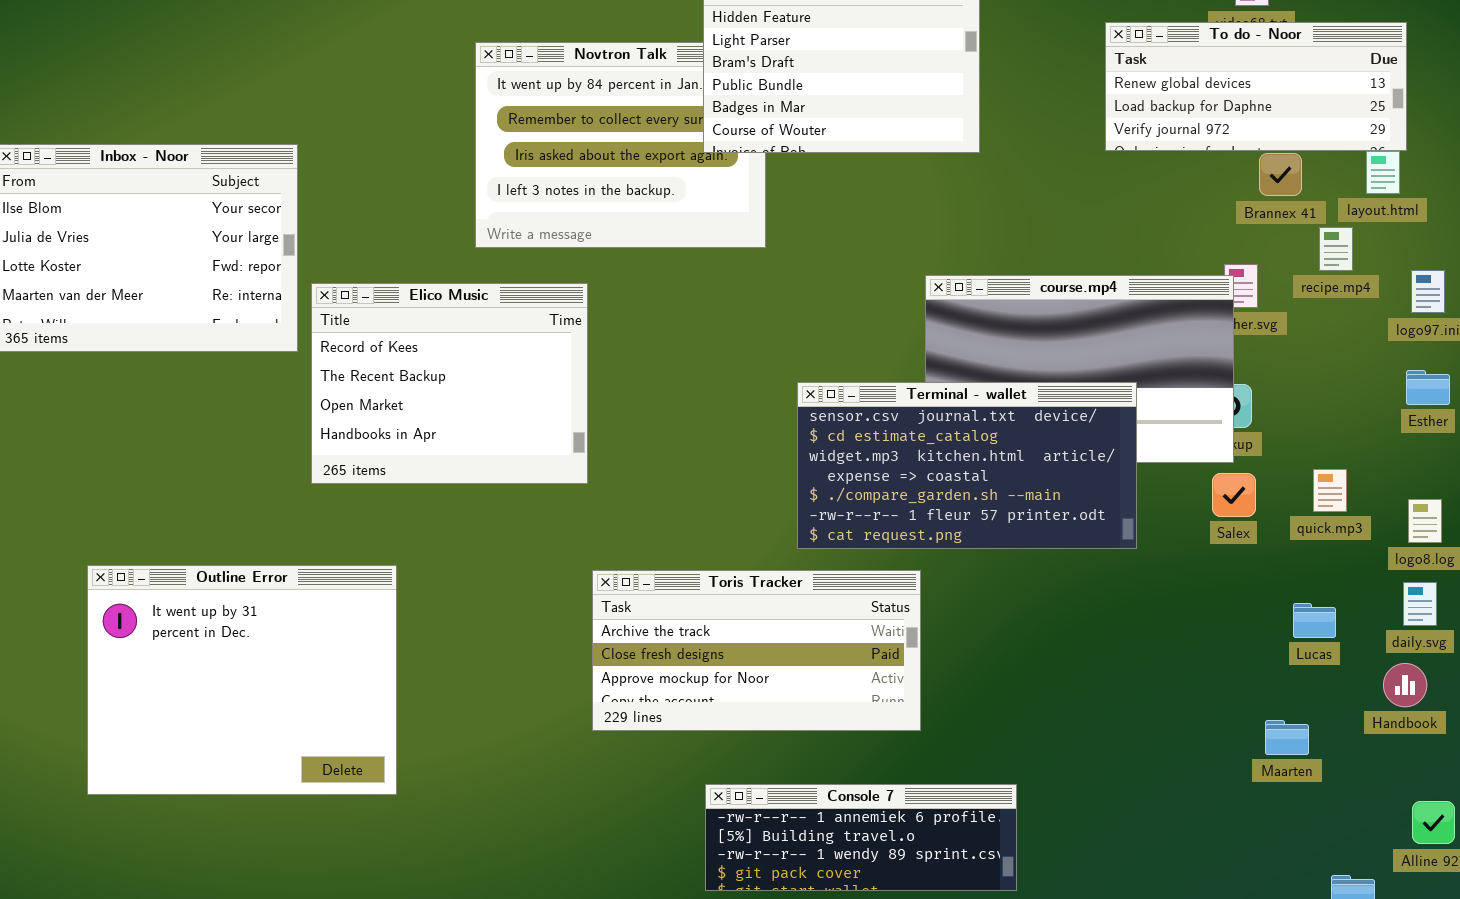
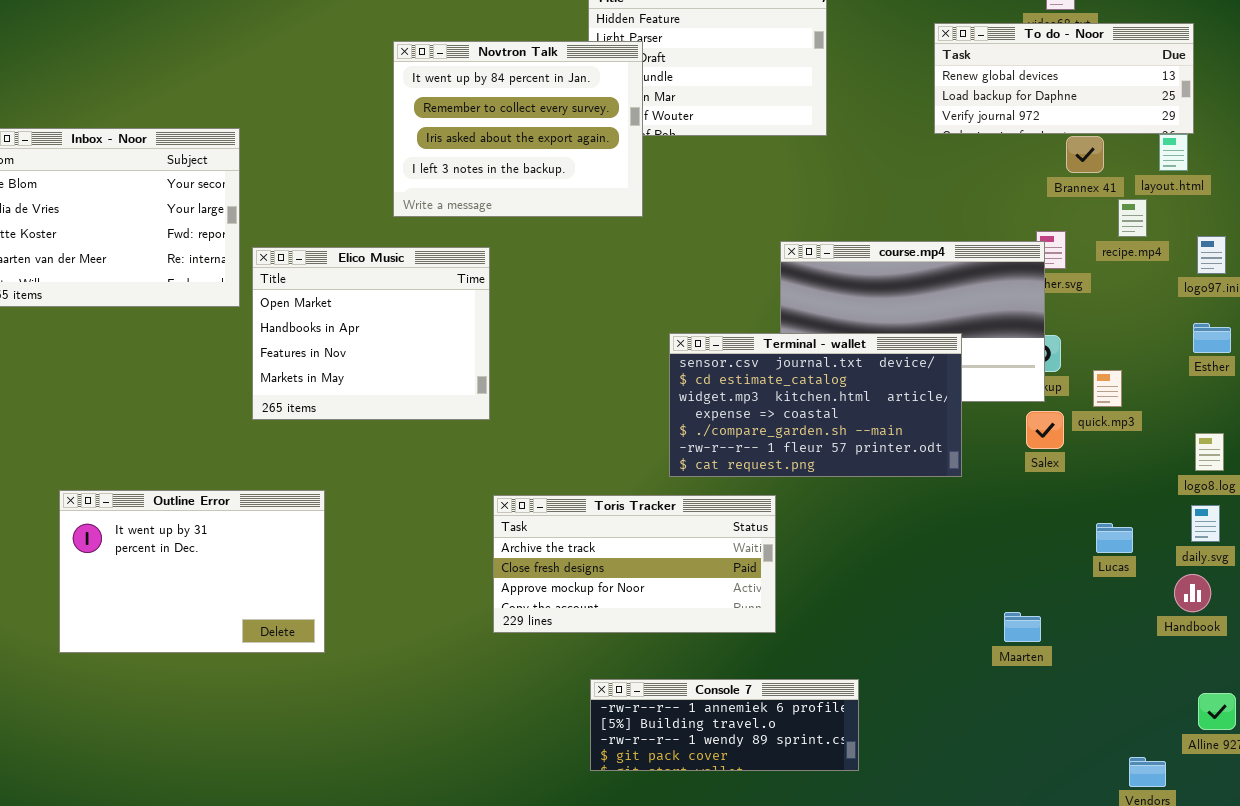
Novtron Talk: [475,42,766,248] -> [393,41,643,217], raised
Elico Music: [311,283,588,484] -> [252,247,490,420], scrolled down 2 rows
quick.mp3: [1313,469,1347,512] -> [1093,370,1122,407], moved
Outline Error: [87,565,397,795] -> [59,490,325,653], resized
Maarten: [1265,720,1309,755] -> [1004,612,1041,642], moved

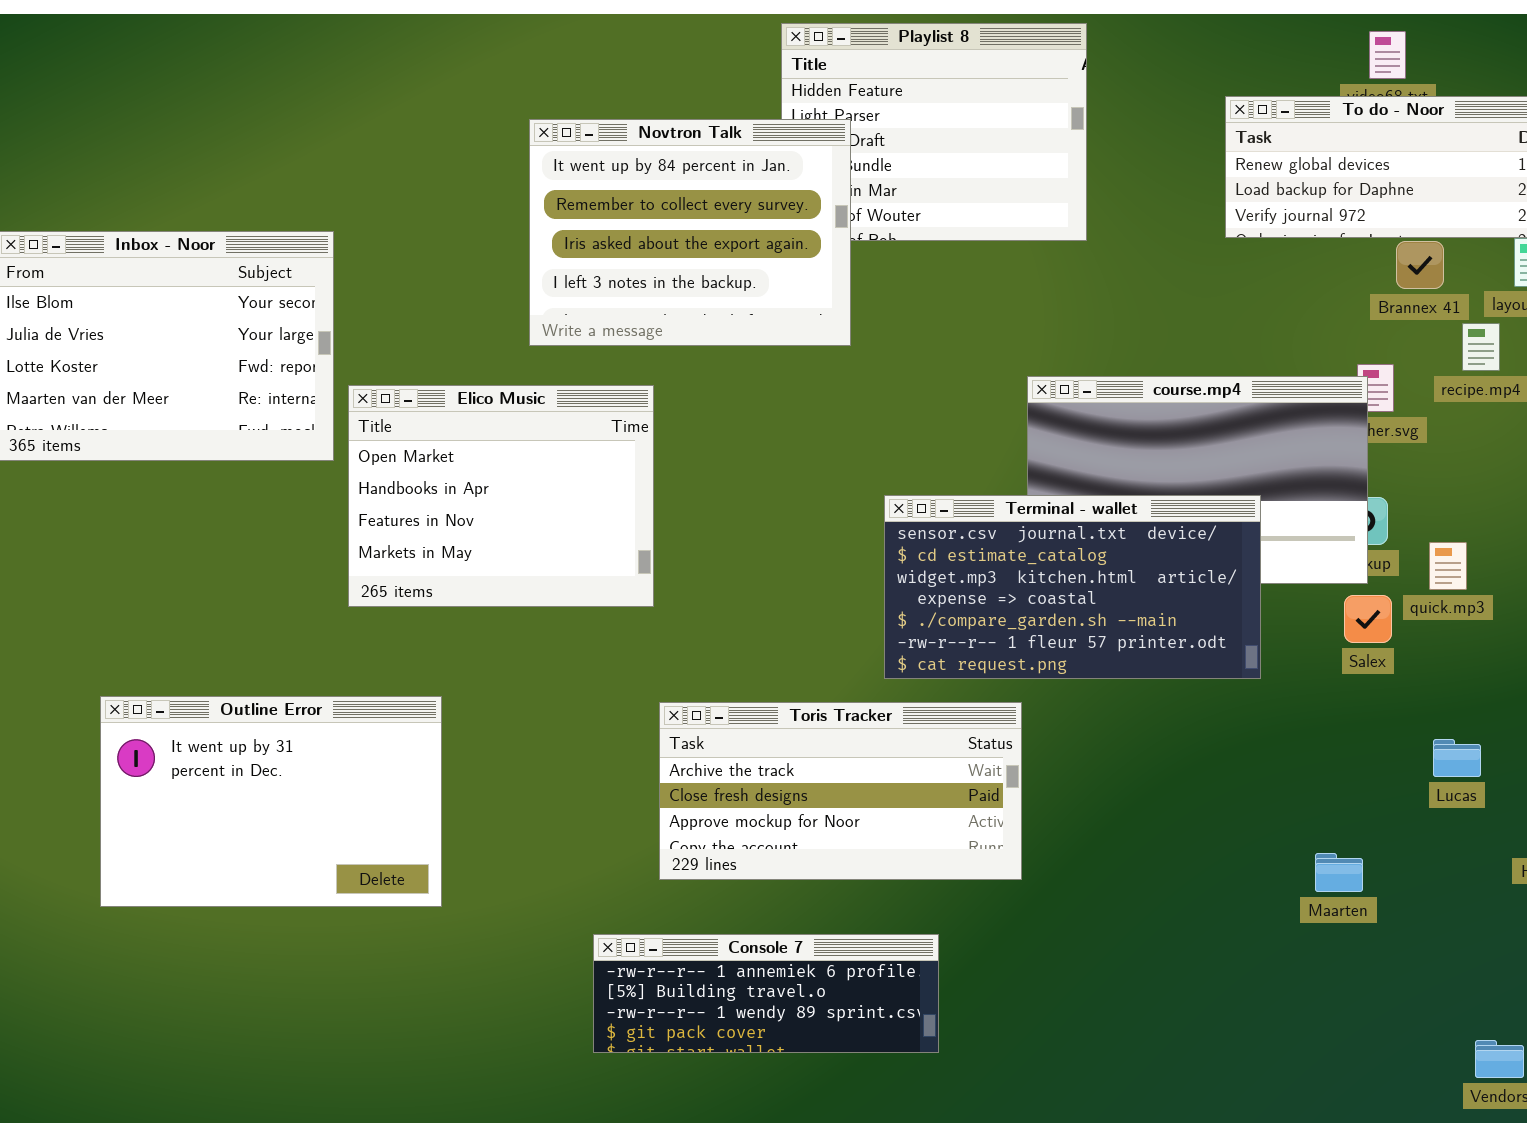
Console 7: [590,679,859,771] -> [593,934,939,1053], moved

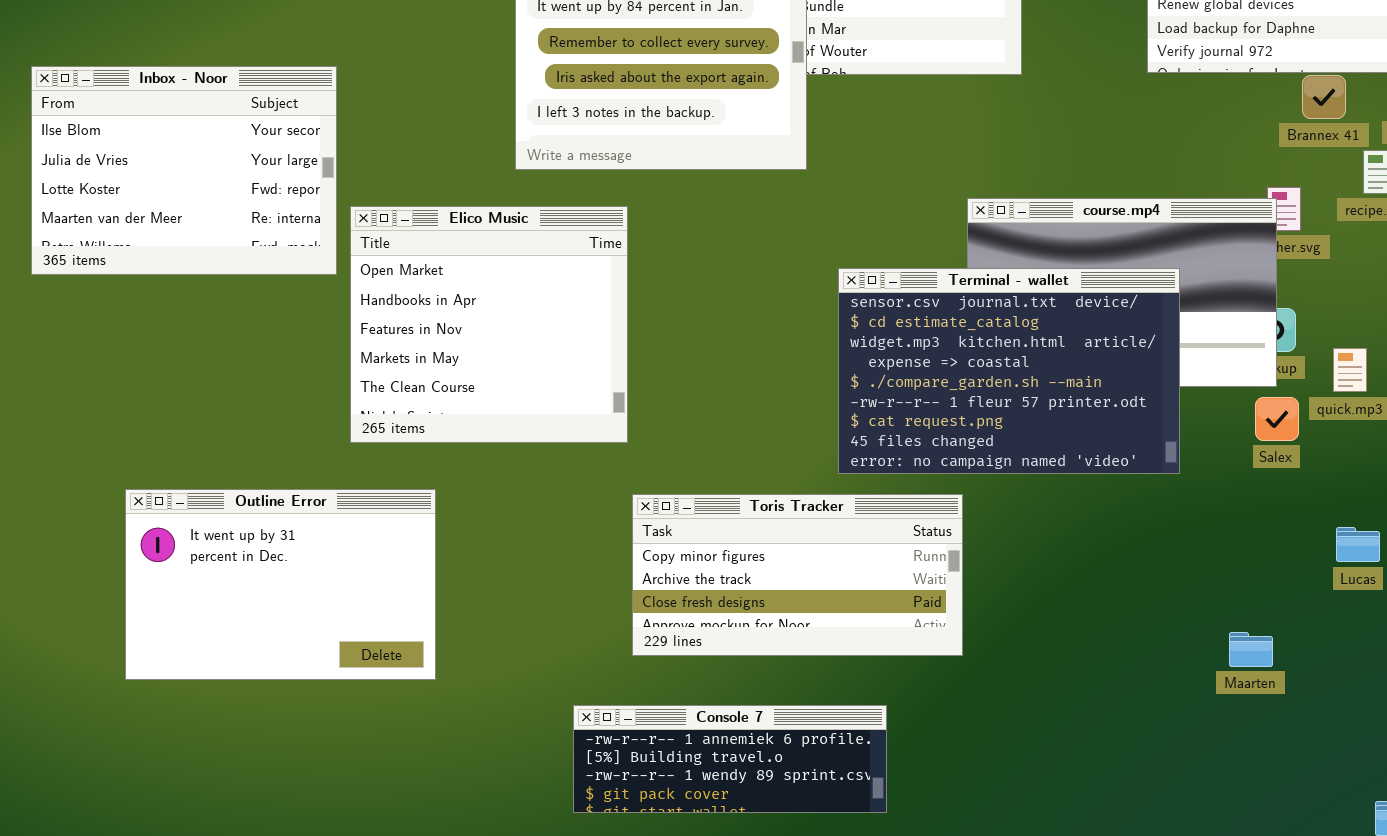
Elico Music: [348,385,654,607] -> [350,206,628,443], resized
Terminal - wallet: [884,495,1261,679] -> [838,268,1180,474], resized
Toris Tracker: [659,702,1022,880] -> [632,494,963,656], scrolled up 1 row

